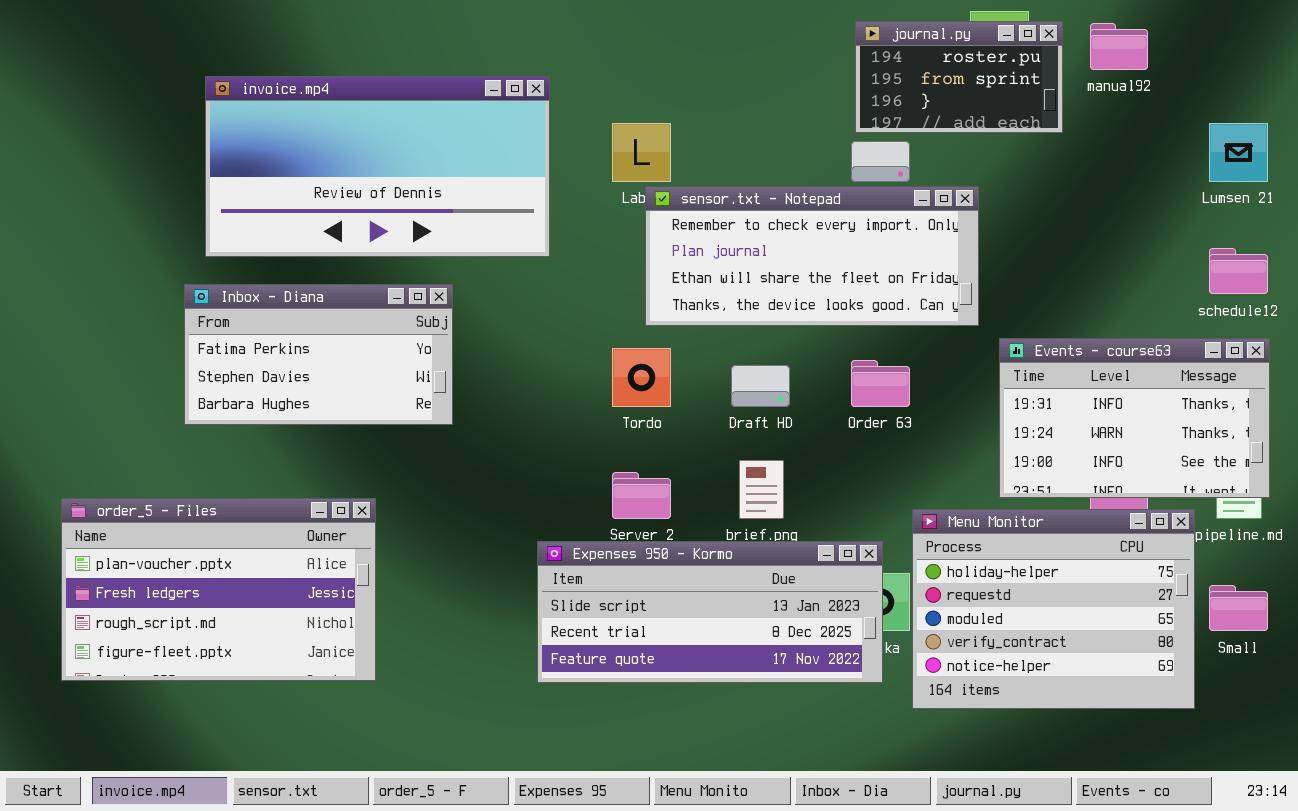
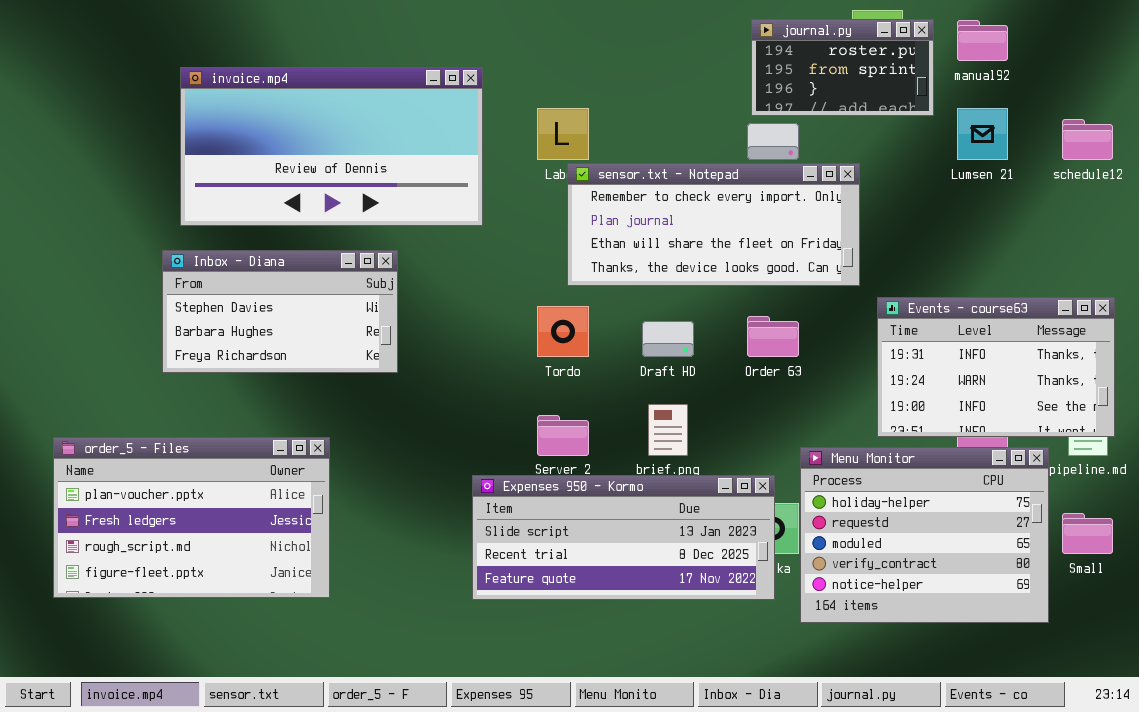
Lumsen 21: [1209,123,1268,182] -> [957,108,1008,160], moved
schedule12: [1209,248,1268,294] -> [1062,119,1113,160], moved
Inbox - Diana: [184,284,453,425] -> [162,250,398,373], scrolled down 1 row

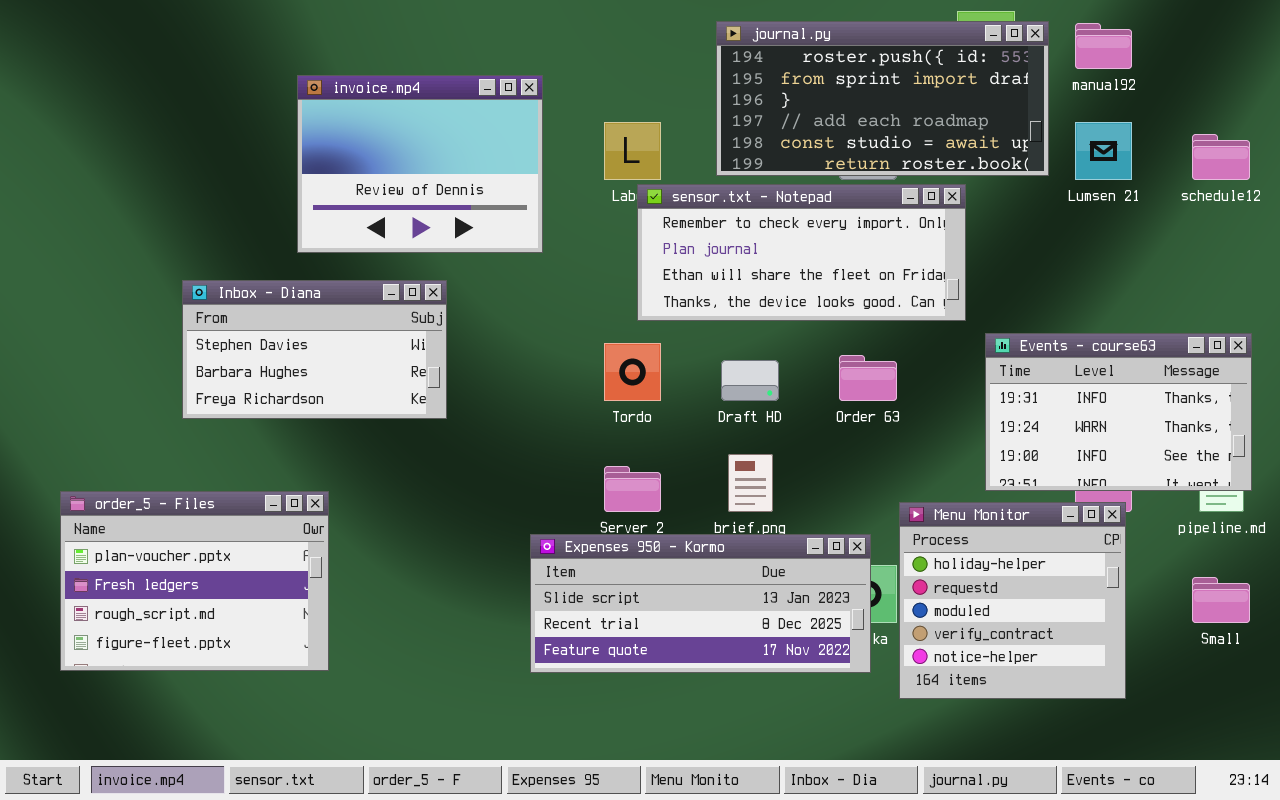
journal.py: [751,19,934,116] -> [716,21,1049,176], resized
invoice.mp4: [180,67,483,226] -> [297,75,543,253], resized
order_5 - Files: [53,437,330,598] -> [60,491,329,671], resized
Menu Monitor: [800,447,1049,623] -> [899,502,1126,699], resized

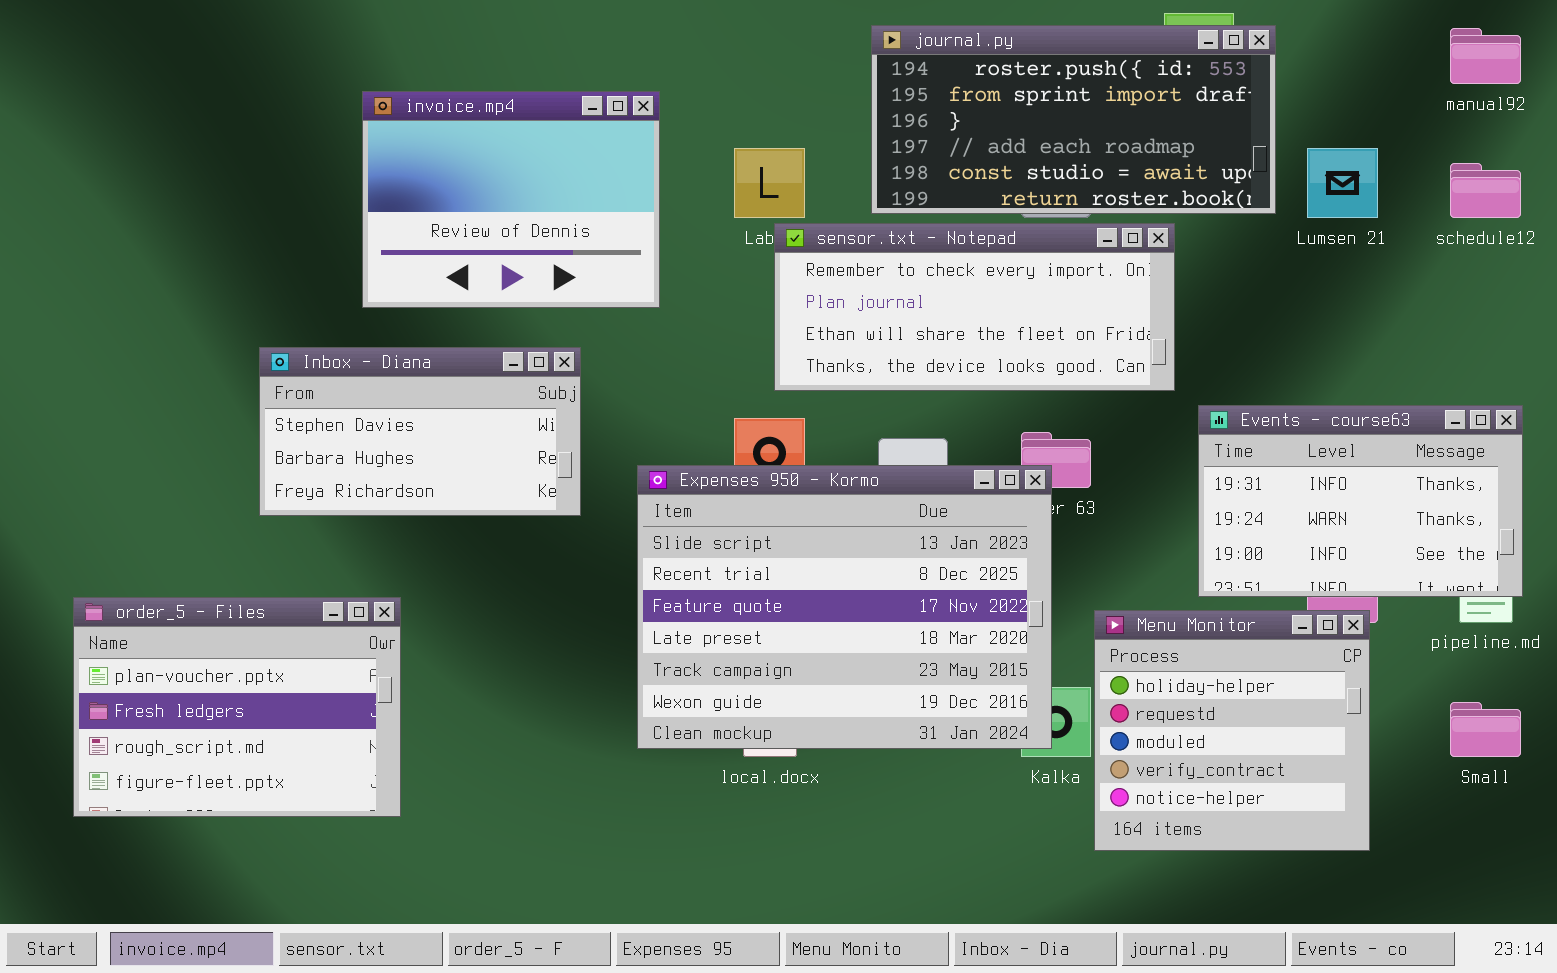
manual92: [1075,23,1132,69] -> [1450,28,1521,84], moved
Inbox - Diana: [182,280,447,419] -> [259,347,581,516], moved
Expenses 950 - Kormo: [530,534,871,673] -> [637,465,1052,749], moved, resized

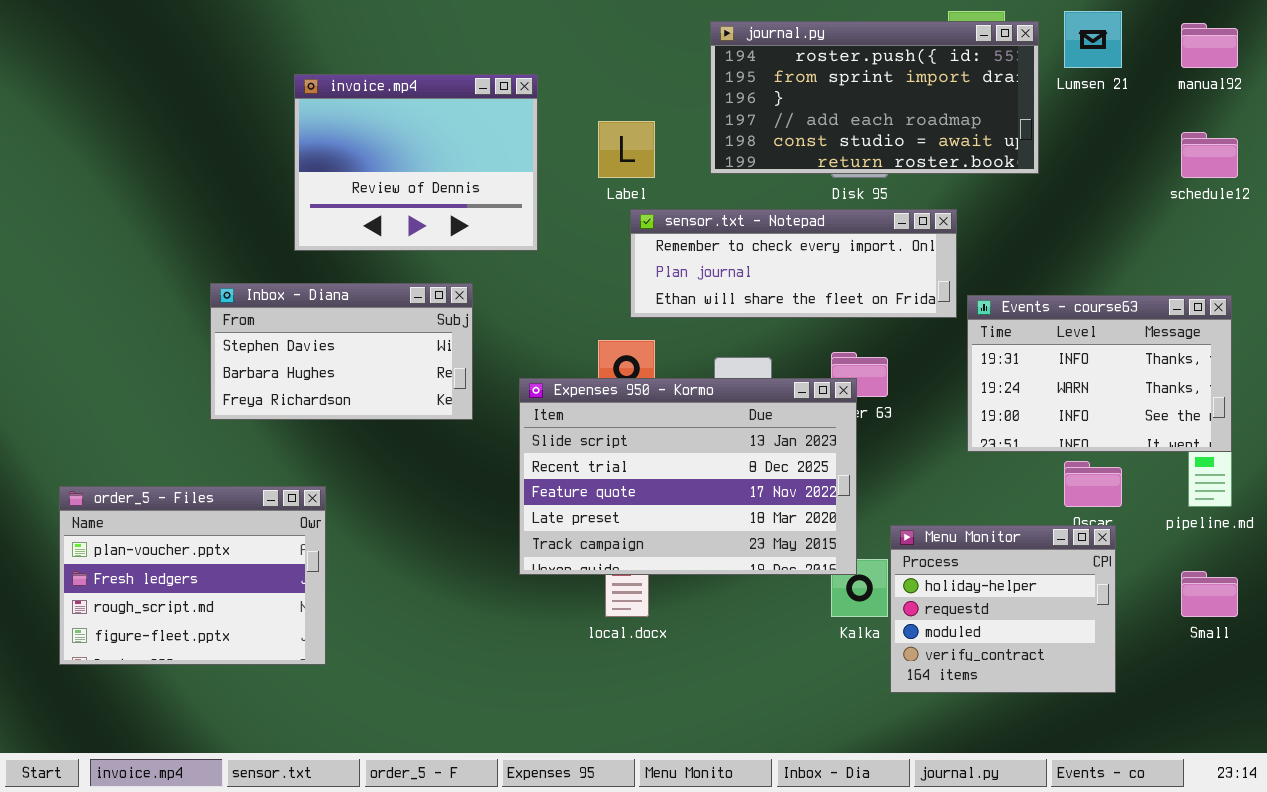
Lumsen 21: [1307,148,1378,218] -> [1064,11,1122,68], moved
sensor.txt - Notepad: [774,223,1175,391] -> [630,209,957,318], resized
Events - course63: [1198,405,1523,597] -> [967,295,1232,452], moved
Expenses 950 - Kormo: [637,465,1052,749] -> [519,378,857,575], resized
Menu Monitor: [1094,610,1370,851] -> [890,525,1116,693], resized

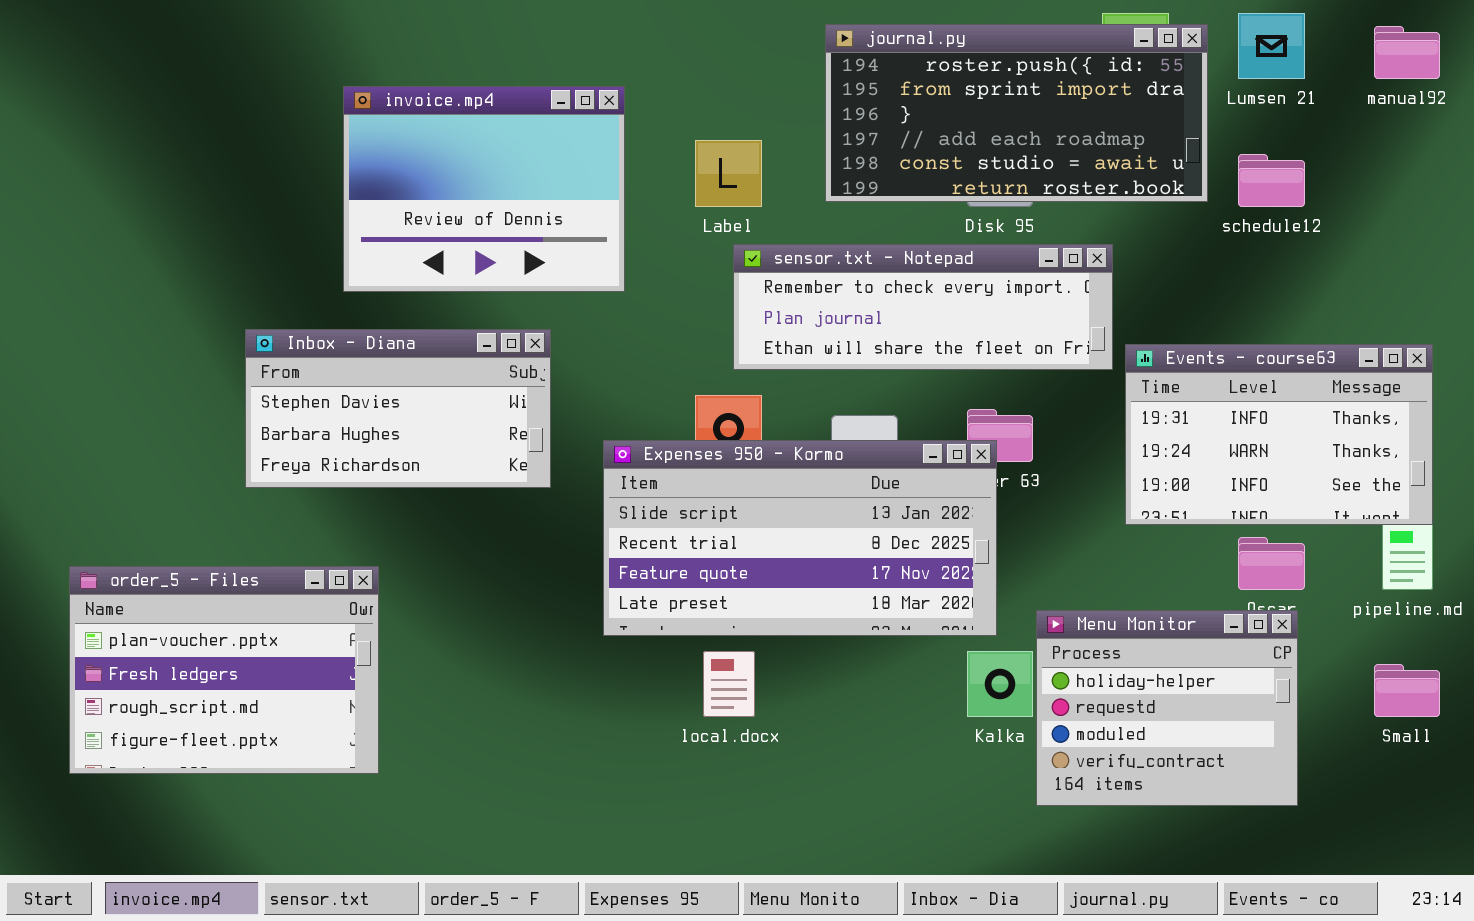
schedule12: [1181,132,1238,178] -> [1238,154,1305,207], moved
Expenses 950 - Kormo: [519,378,857,575] -> [603,440,997,636], resized

